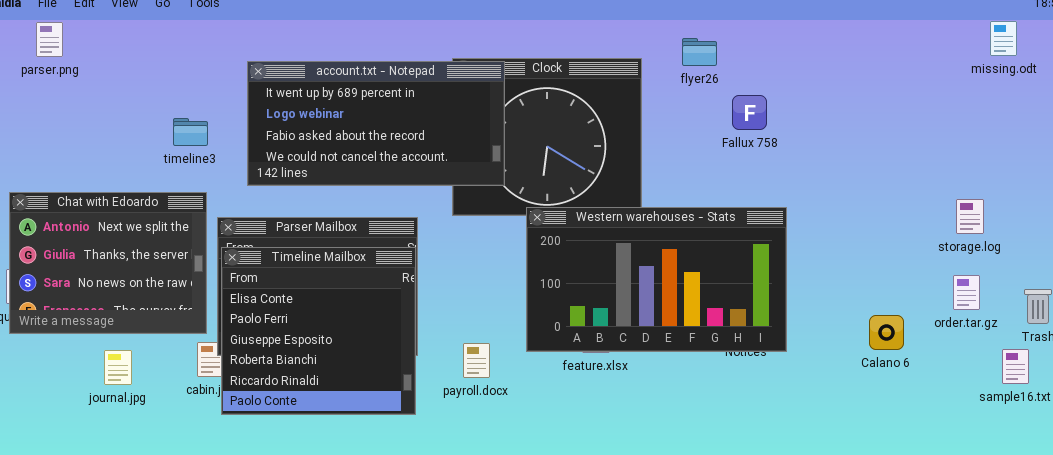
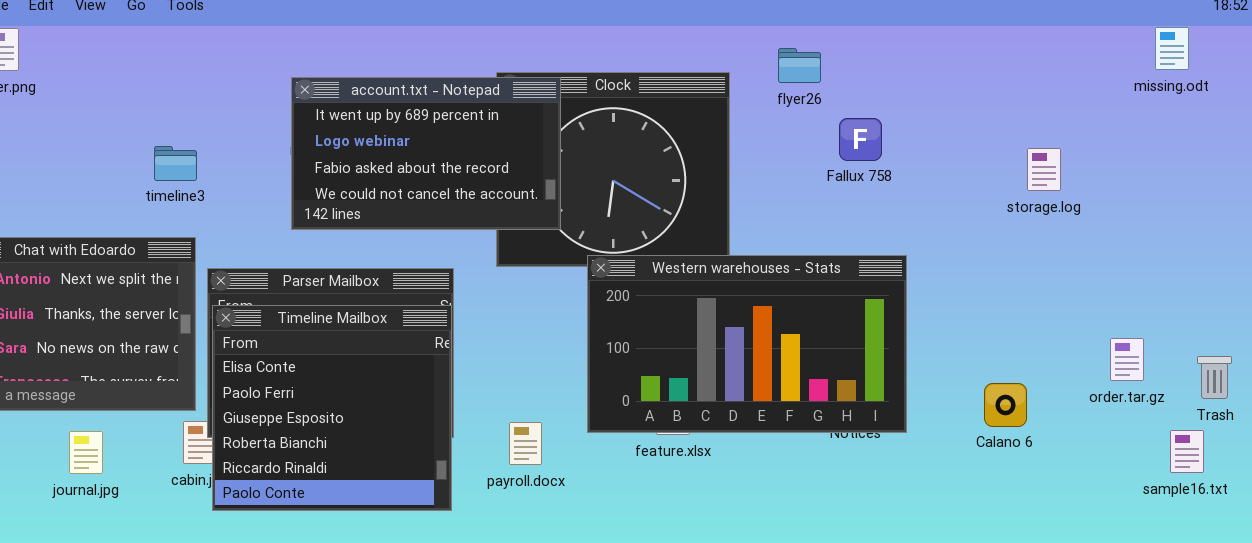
account.txt - Notepad: [247,61,505,186] -> [291,77,561,230], resized
storage.log: [956,199,984,234] -> [1027,148,1061,191], moved
Calano 6: [869,315,904,350] -> [984,383,1027,427], moved

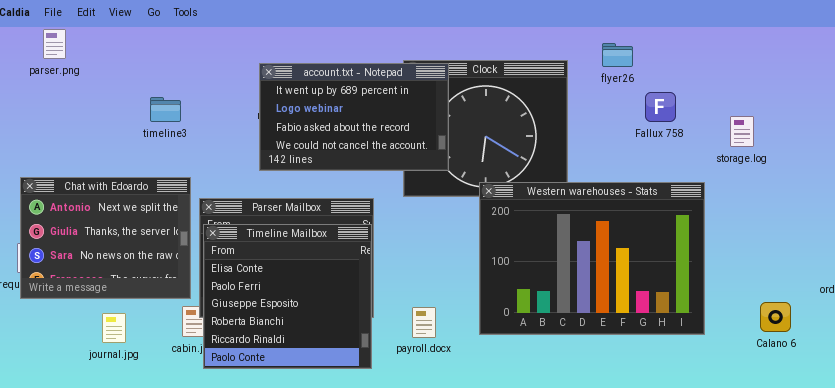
timeline3: [154,146,197,181] -> [150,97,181,122], moved
storage.log: [1027,148,1061,191] -> [730,116,754,147], moved
Western warehouses - Stats: [587,255,907,433] -> [479,182,705,335], moved, resized
Calano 6: [984,383,1027,427] -> [760,302,791,332], moved

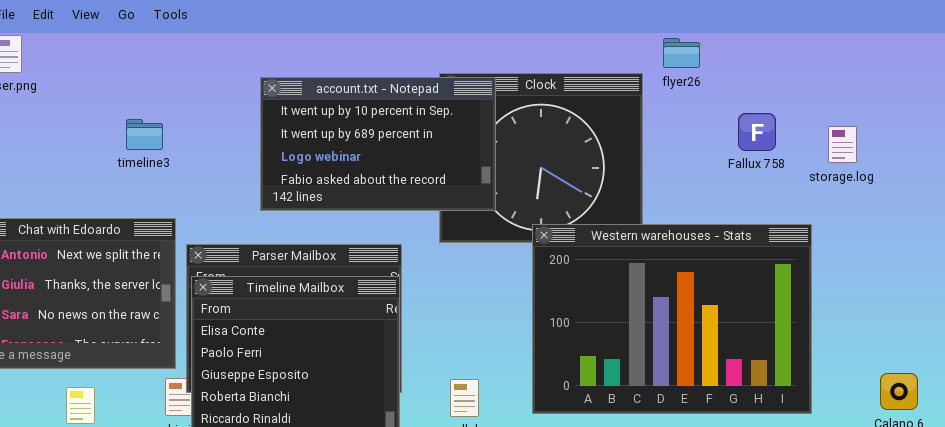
flyer26: [602,43,633,67] -> [663,38,700,68], moved
account.txt - Notepad: [259,63,449,171] -> [260,77,496,211], scrolled up 1 row
storage.log: [730,116,754,147] -> [828,126,857,163], moved

